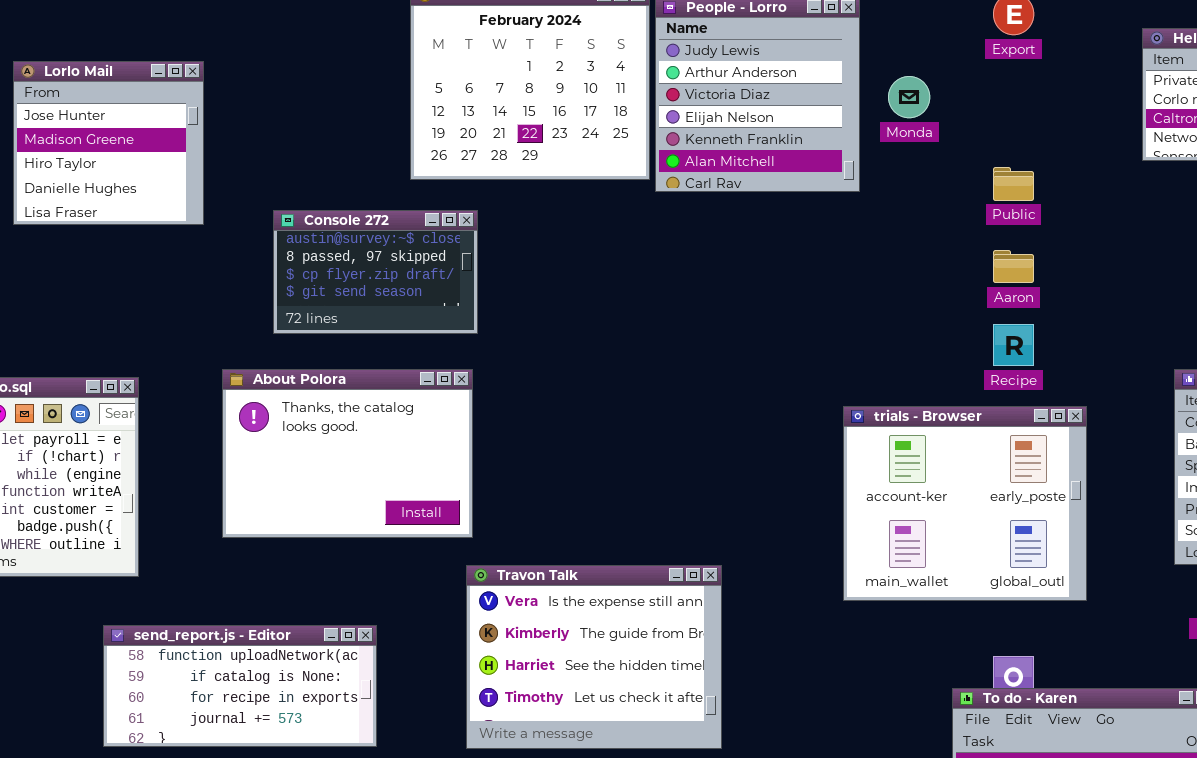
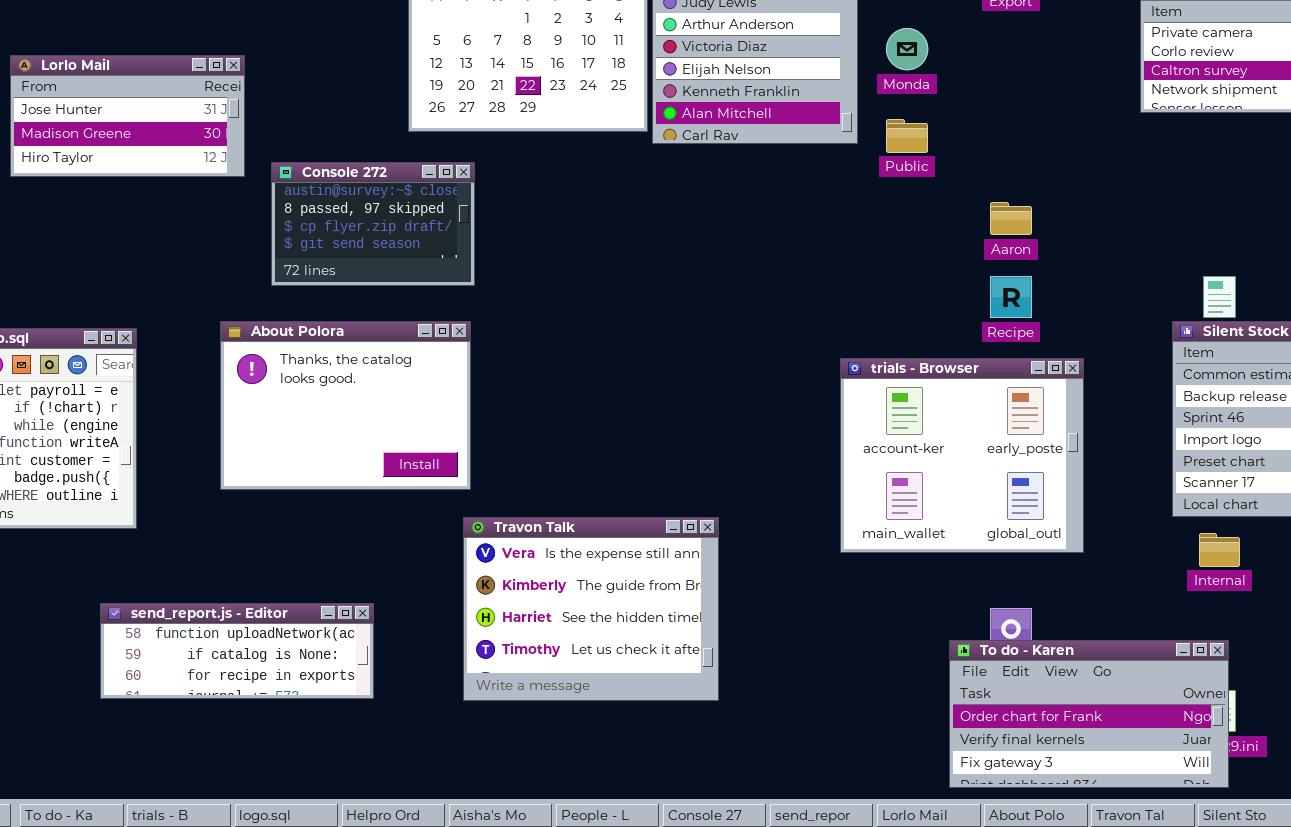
Lorlo Mail: [13,61,204,225] -> [10,55,245,177], resized
Public: [993,167,1034,201] -> [886,119,928,153], moved
send_report.js - Editor: [103,625,377,747] -> [100,603,374,699], resized

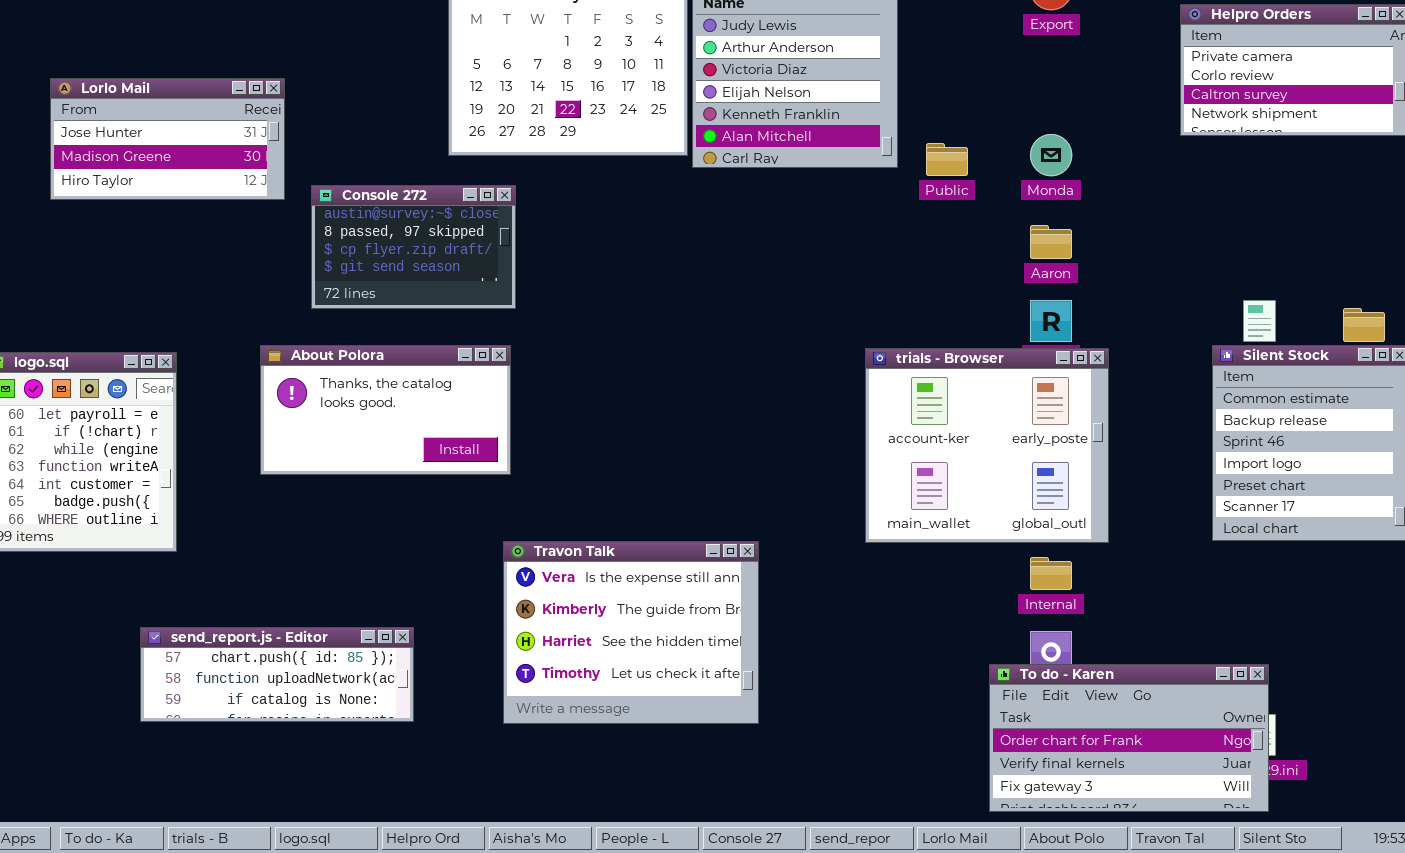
Monda: [886,28,928,70] -> [1030,134,1072,176], moved
About Polora: [220,321,471,490] -> [260,345,511,475], resized
trials - Browser: [840,358,1084,553] -> [865,348,1109,543], moved
Internal: [1199,533,1240,567] -> [1030,557,1072,590], moved
send_report.js - Editor: [100,603,374,699] -> [140,627,414,722], scrolled up 1 row

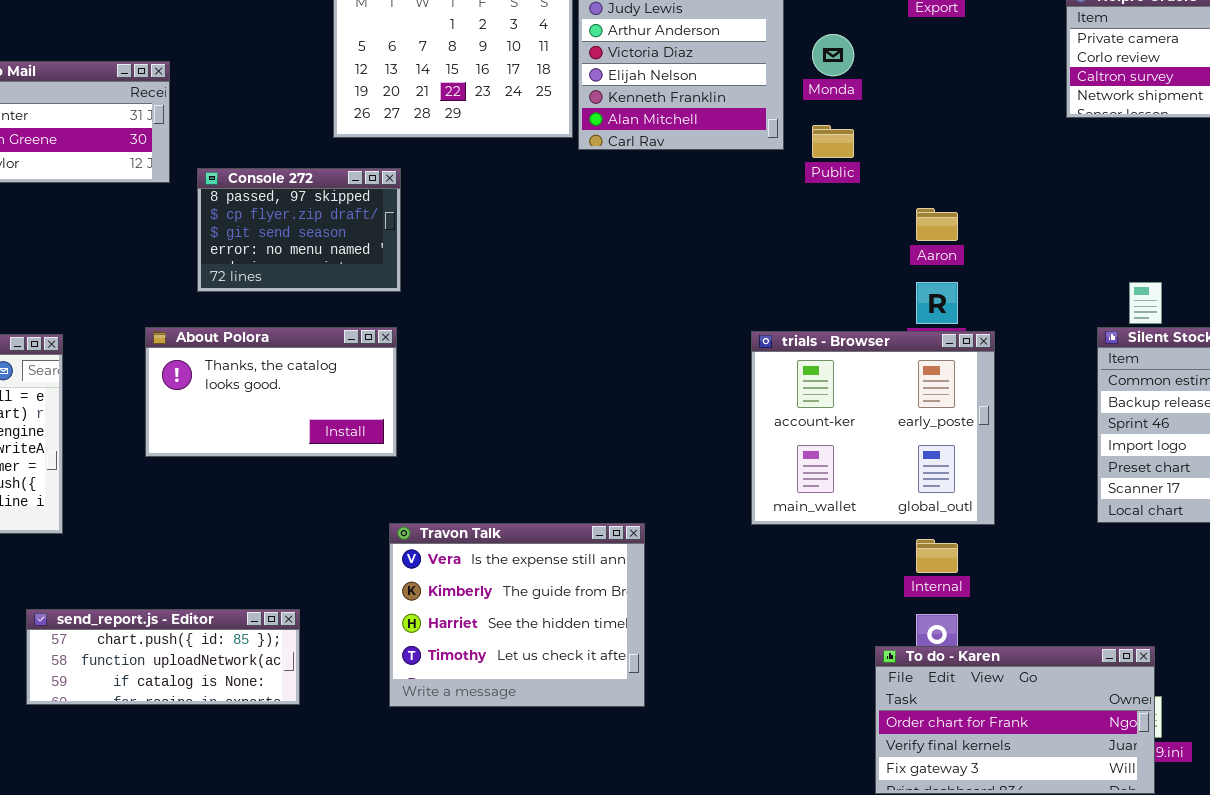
Monda: [1030,134,1072,176] -> [812,34,854,76], moved
Console 272: [311,185,516,309] -> [197,168,401,292], scrolled down 1 row

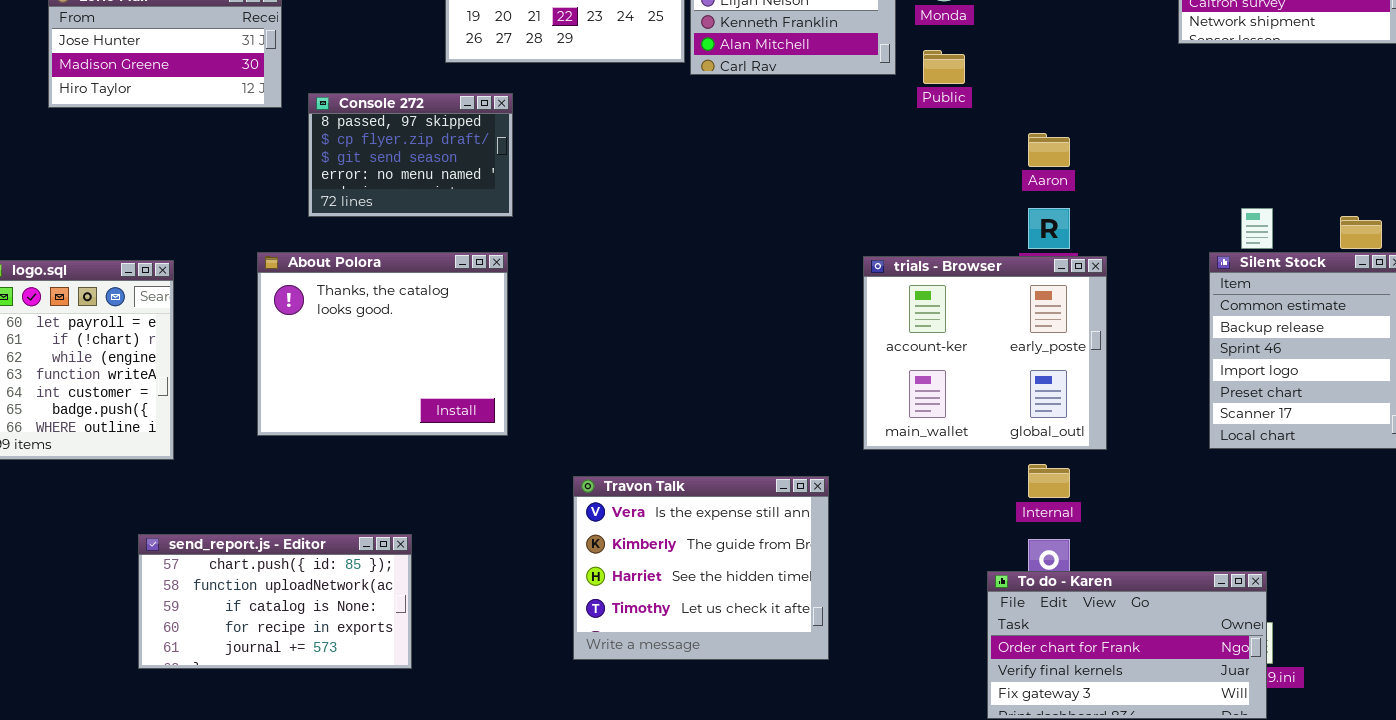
About Polora: [145,327,397,457] -> [257,252,508,436], resized
Travon Talk: [389,523,645,707] -> [573,476,829,660], moved
send_report.js - Editor: [26,609,300,705] -> [138,534,412,669], resized

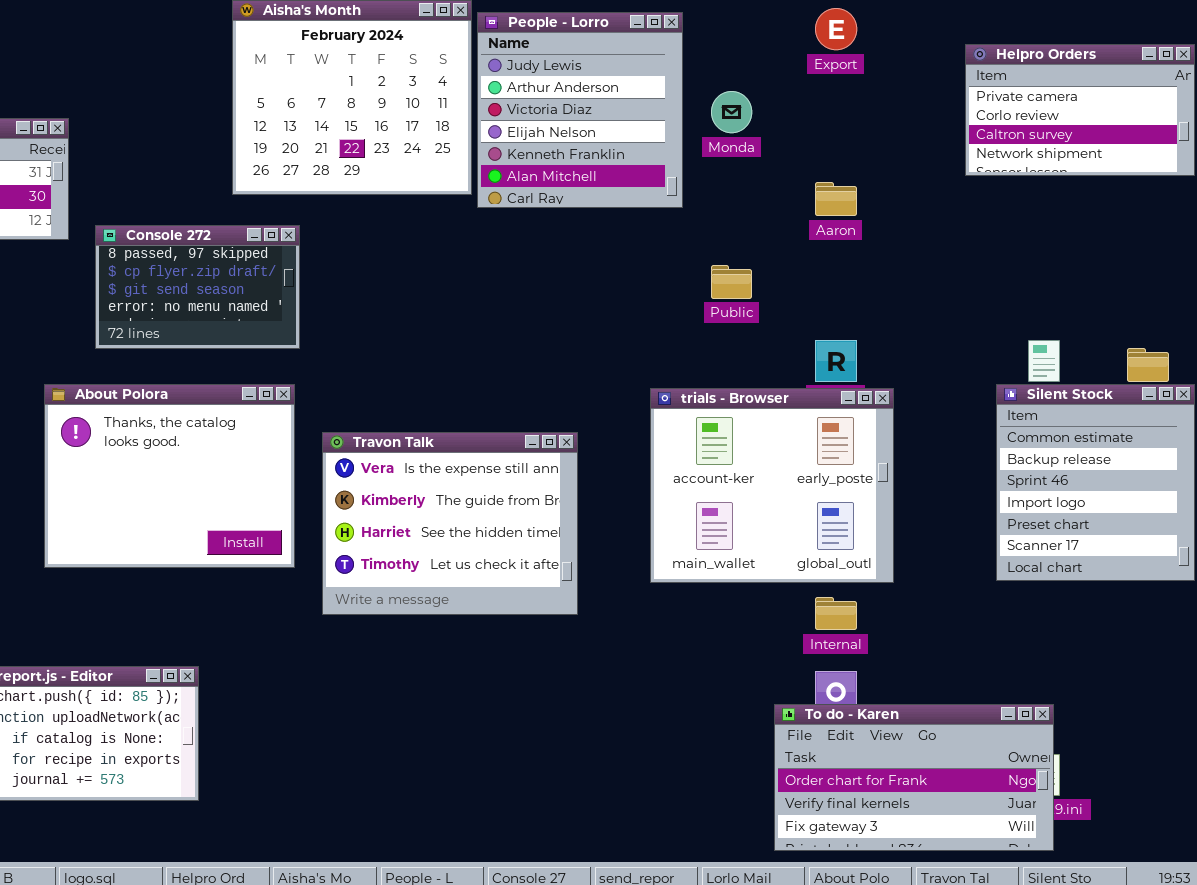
Public: [923,50,965,84] -> [711,265,752,299], moved
Aaron: [1028,133,1070,167] -> [815,182,857,216], moved
Travon Talk: [573,476,829,660] -> [322,432,578,615], moved

